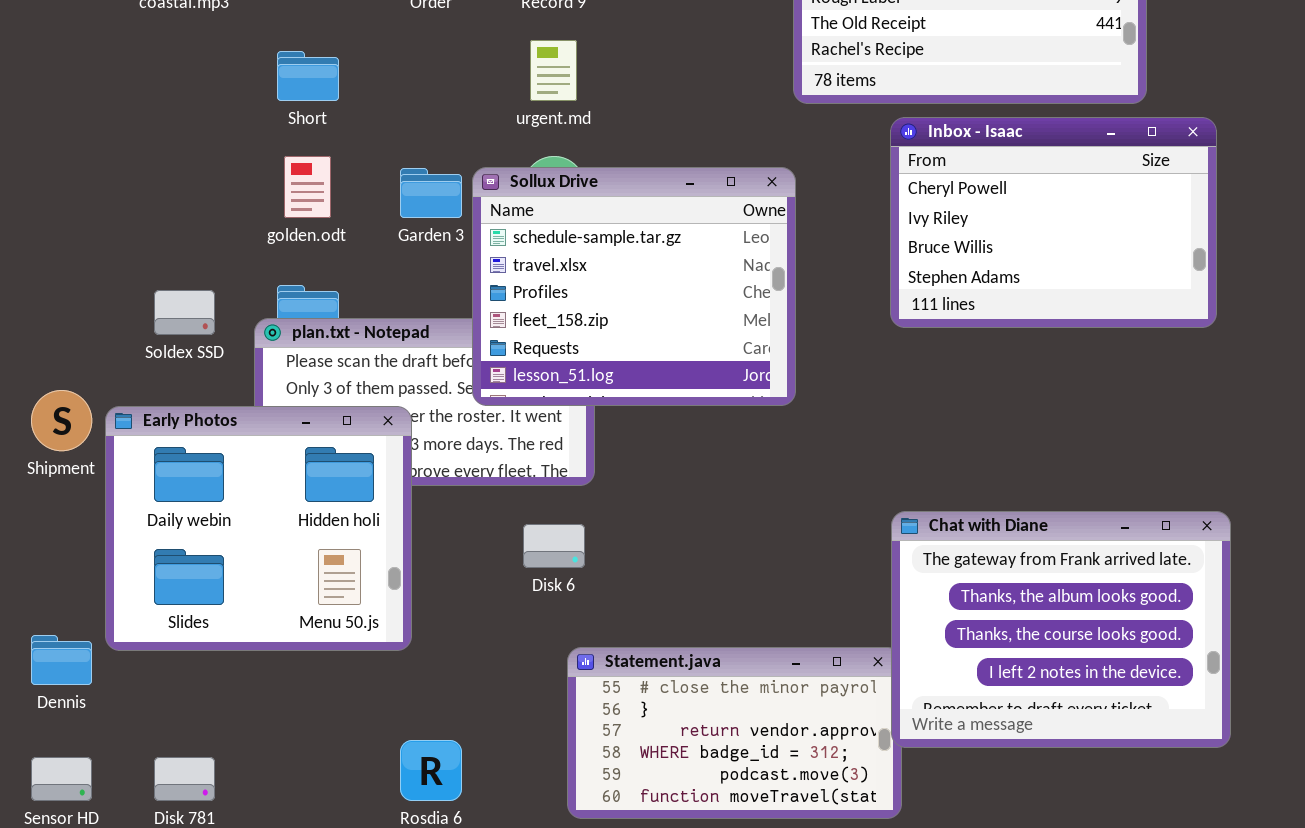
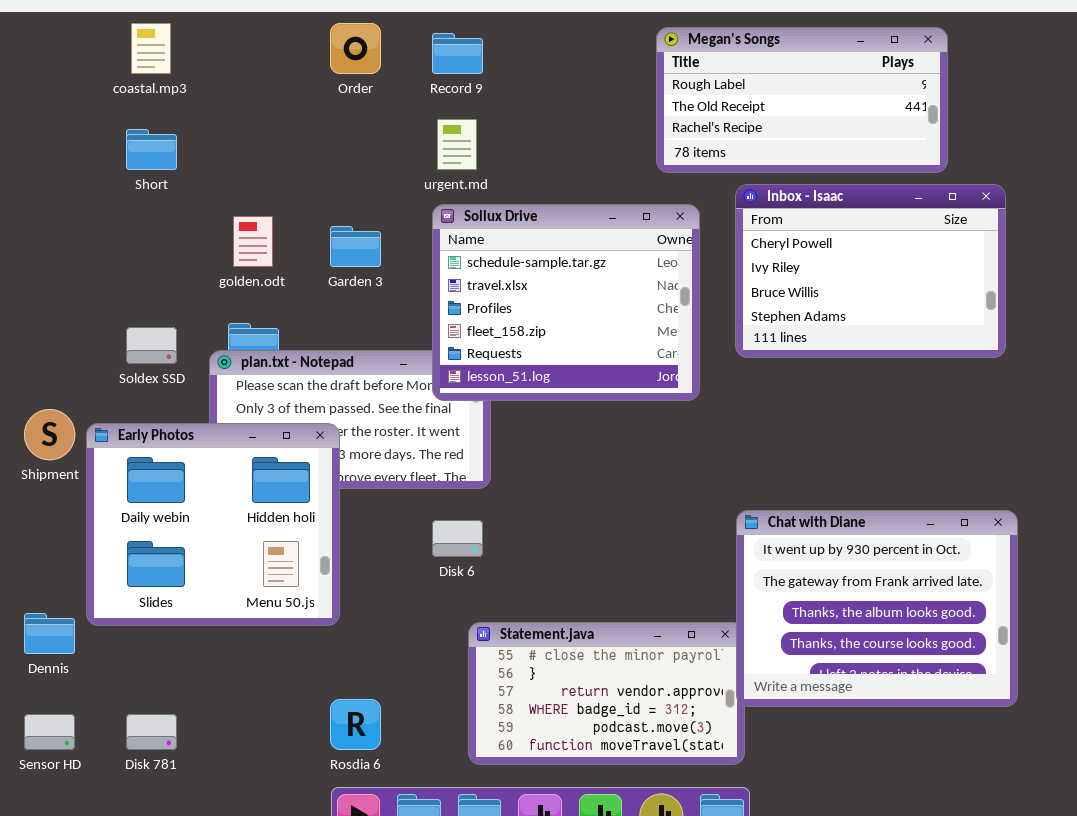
Short: [277,51,339,101] -> [126,129,177,170], moved
Sollux Drive: [472,167,796,406] -> [432,204,700,401], moved
Chat with Diane: [891,511,1231,748] -> [736,510,1018,707], scrolled up 1 row

